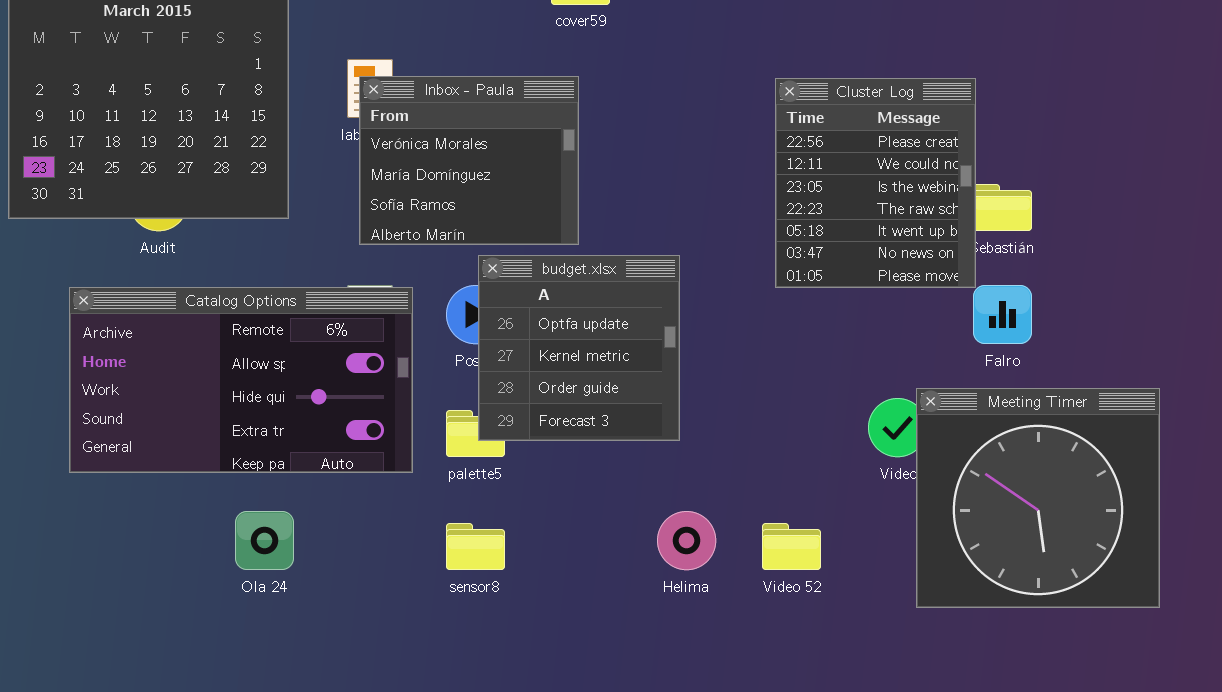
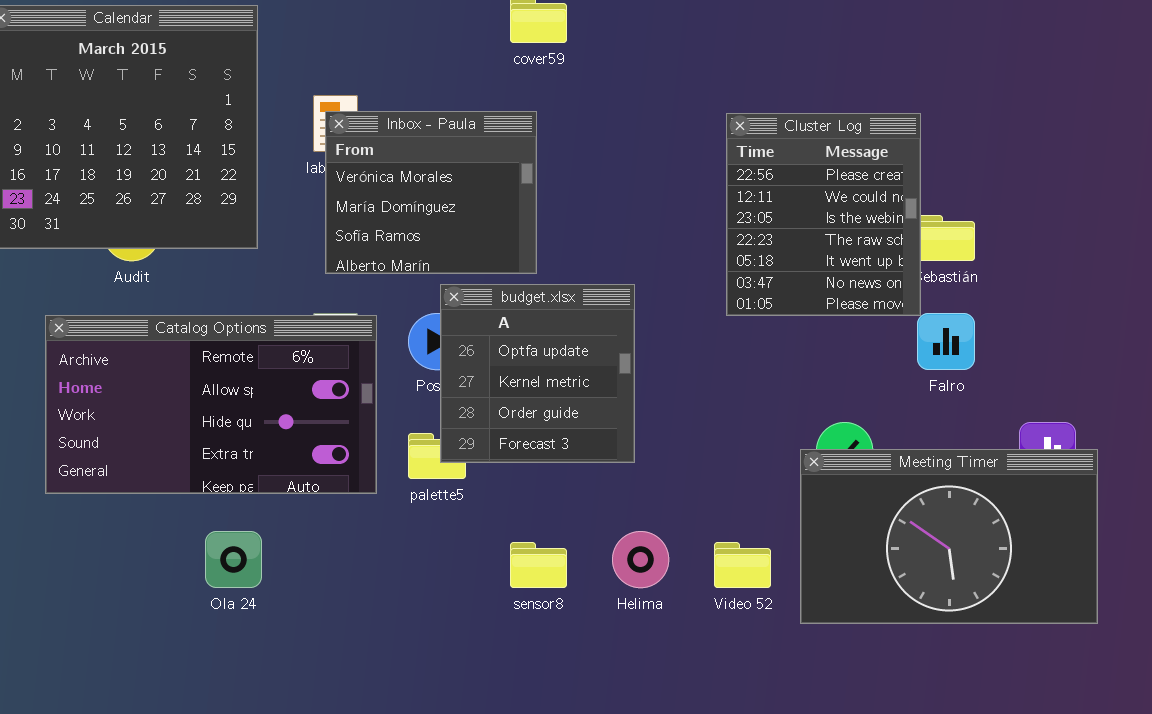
Meeting Timer: [916,388,1160,608] -> [800,449,1098,624], resized
sensor8: [446,523,505,570] -> [510,542,567,588], moved

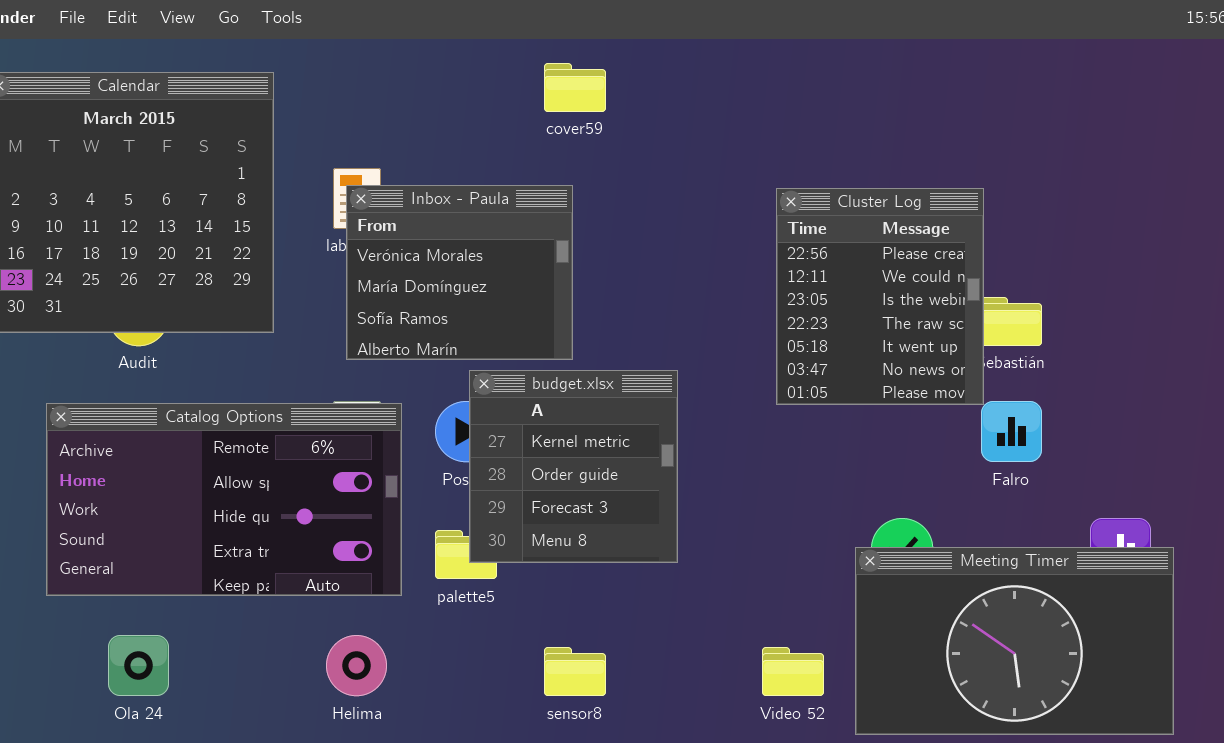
budget.xlsx: [440,284,635,463] -> [469,370,678,563], scrolled down 1 row
Ola 24: [205,531,262,588] -> [108,635,169,696], moved
Helima: [612,531,669,588] -> [326,635,387,696], moved

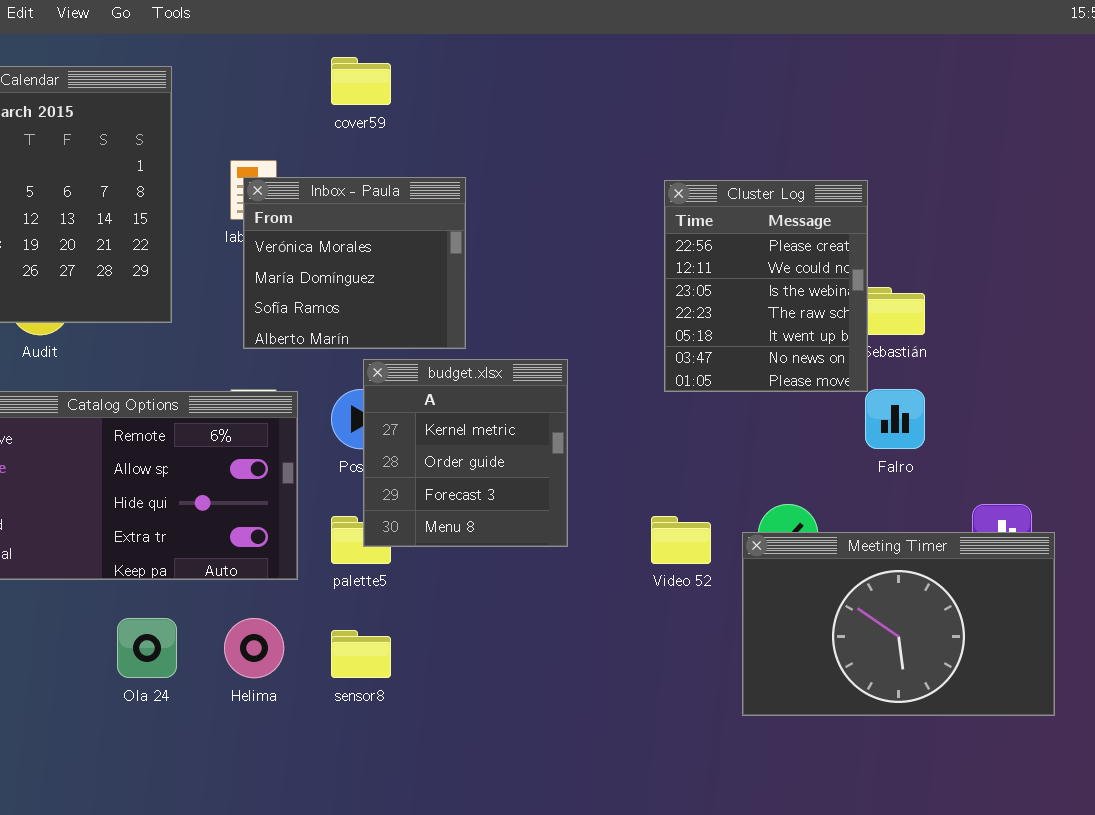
cover59: [544,63,606,112] -> [331,57,391,105], moved
Ola 24: [108,635,169,696] -> [117,618,177,678], moved
sensor8: [544,647,606,696] -> [331,630,391,678], moved
Video 52: [762,647,824,696] -> [651,516,711,564], moved

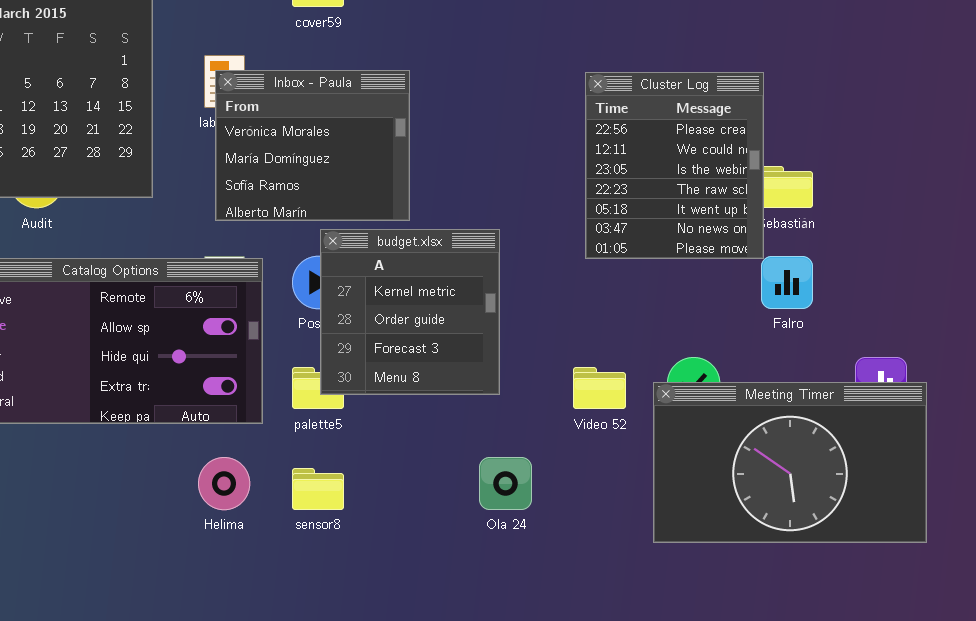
Ola 24: [117,618,177,678] -> [479,457,532,510], moved

